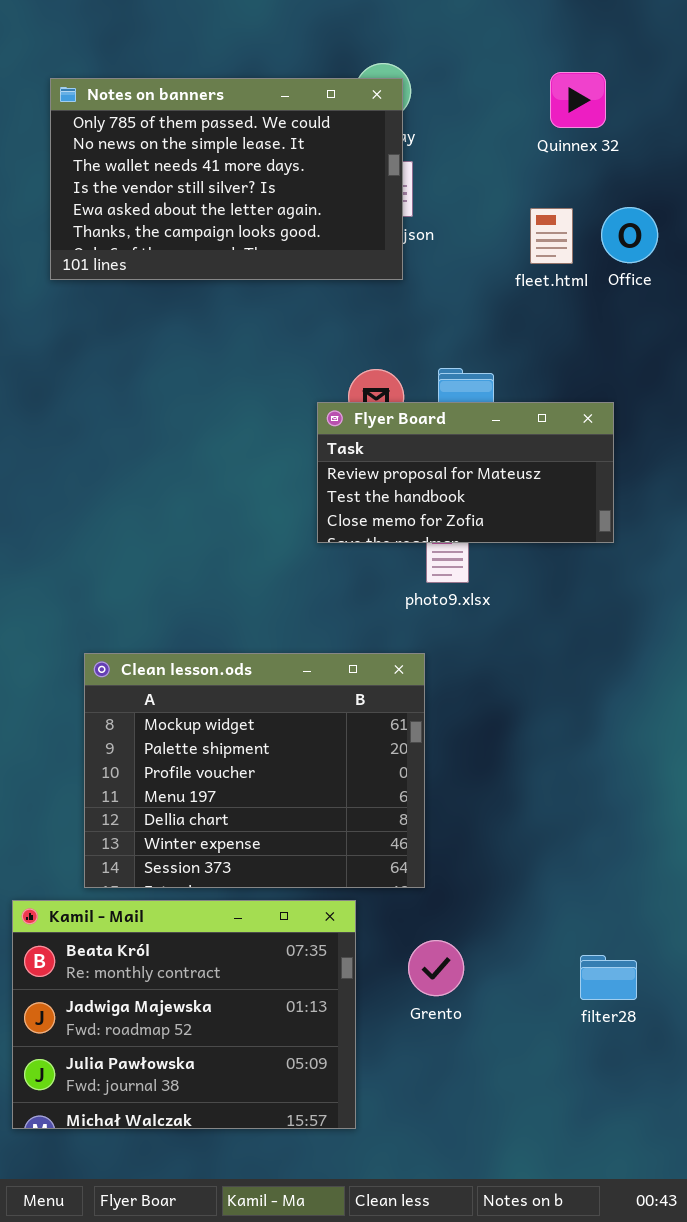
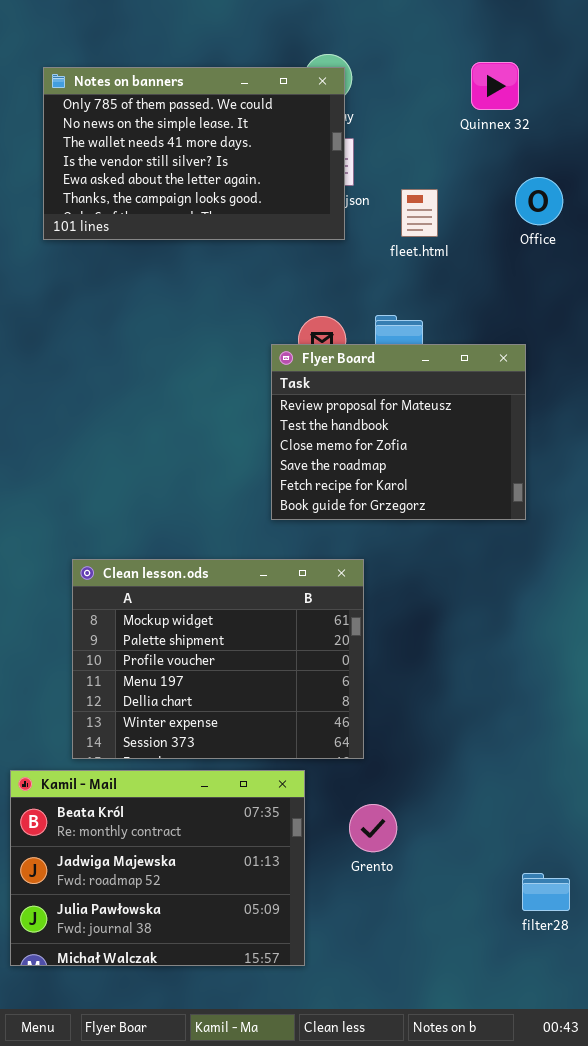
fleet.html: [530,208,573,264] -> [401,189,438,237], moved
Flyer Board: [317,402,614,543] -> [271,344,526,520], resized
filter28: [580,955,637,1000] -> [522,873,570,911], moved

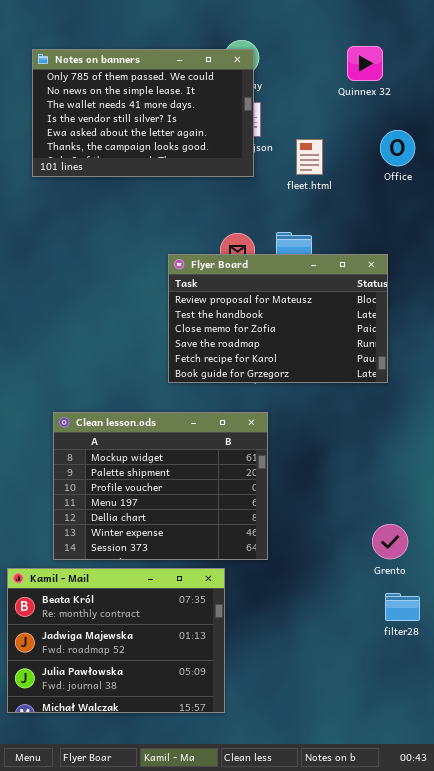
Flyer Board: [271,344,526,520] -> [168,254,388,383], resized
Grento: [349,804,397,852] -> [372,524,408,559], moved
filter28: [522,873,570,911] -> [385,593,420,621], moved

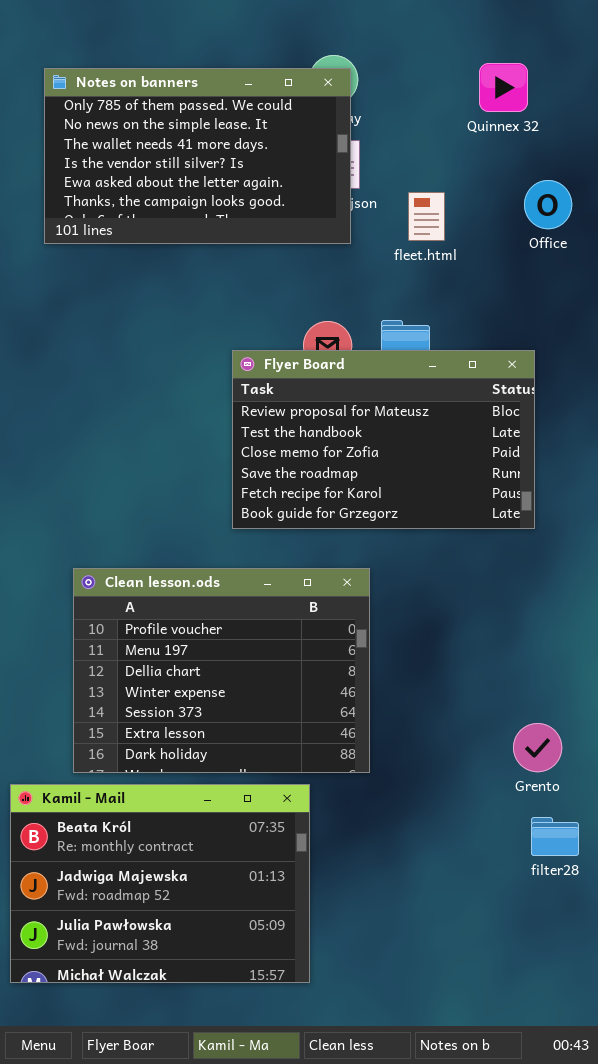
Clean lesson.ods: [53,412,268,560] -> [73,568,370,773], scrolled down 2 rows

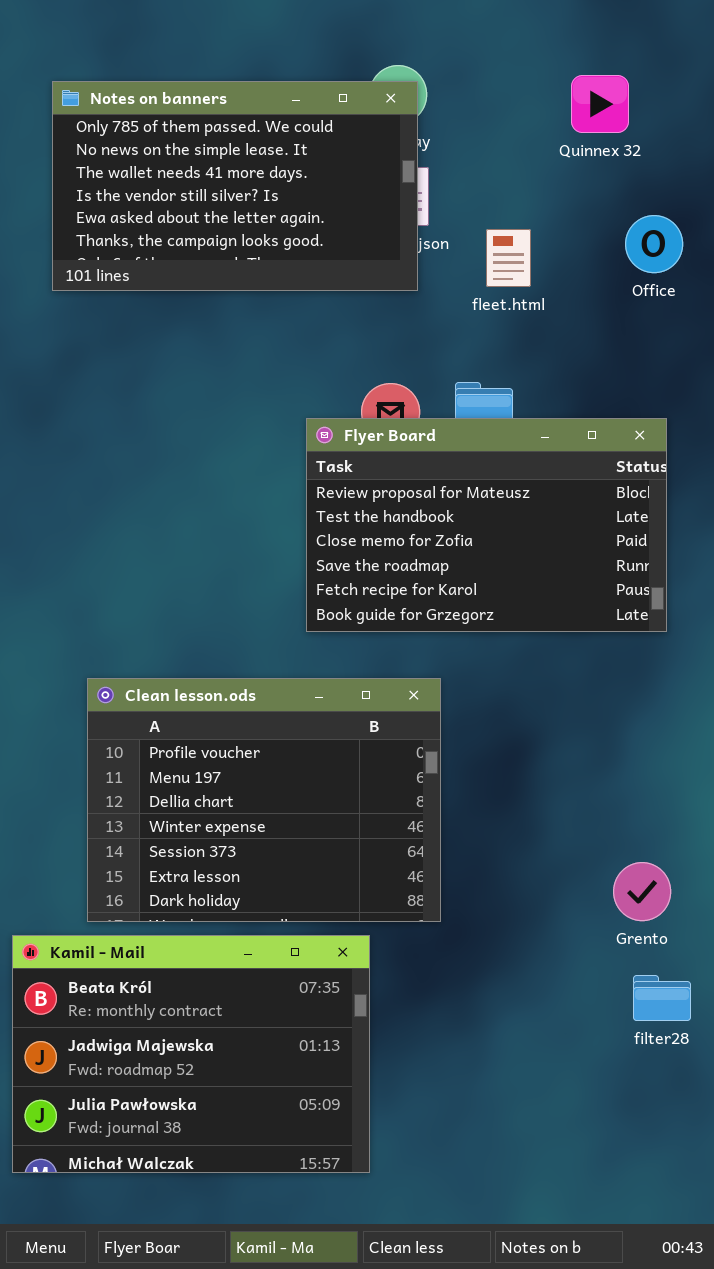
Flyer Board: [232,350,535,529] -> [306,418,667,632], moved

